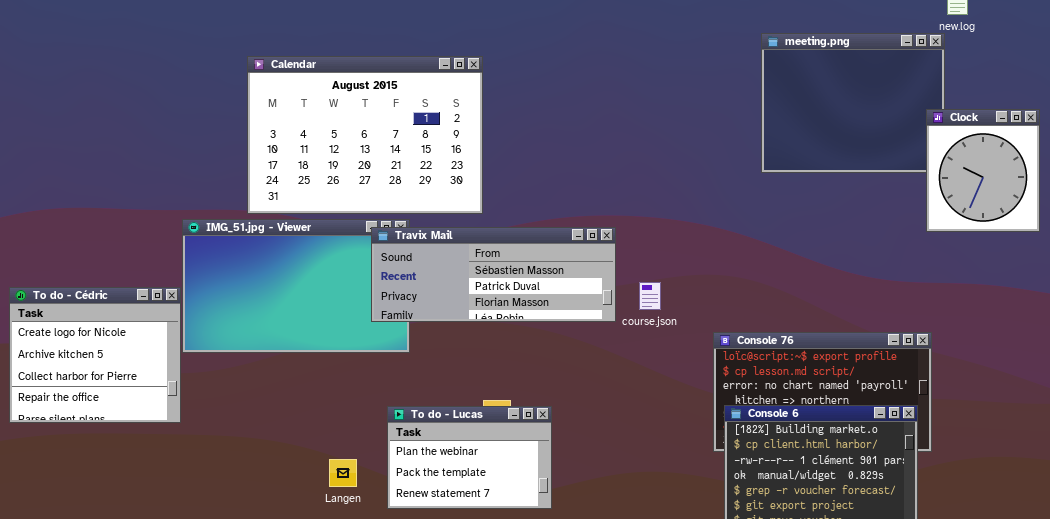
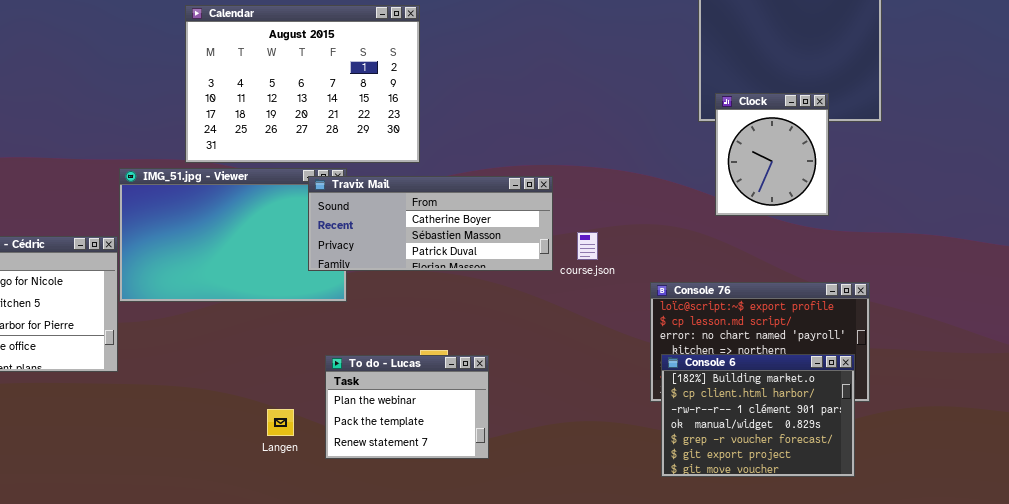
Clock: [926,109,1040,232] -> [715,93,829,216], moved
Travix Mail: [371,227,616,322] -> [308,176,553,271], scrolled up 1 row

